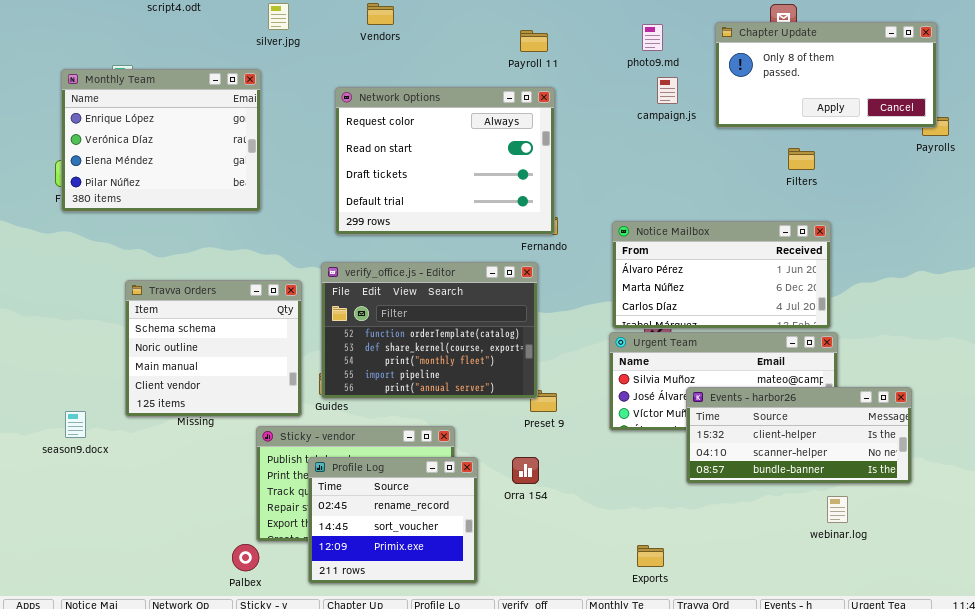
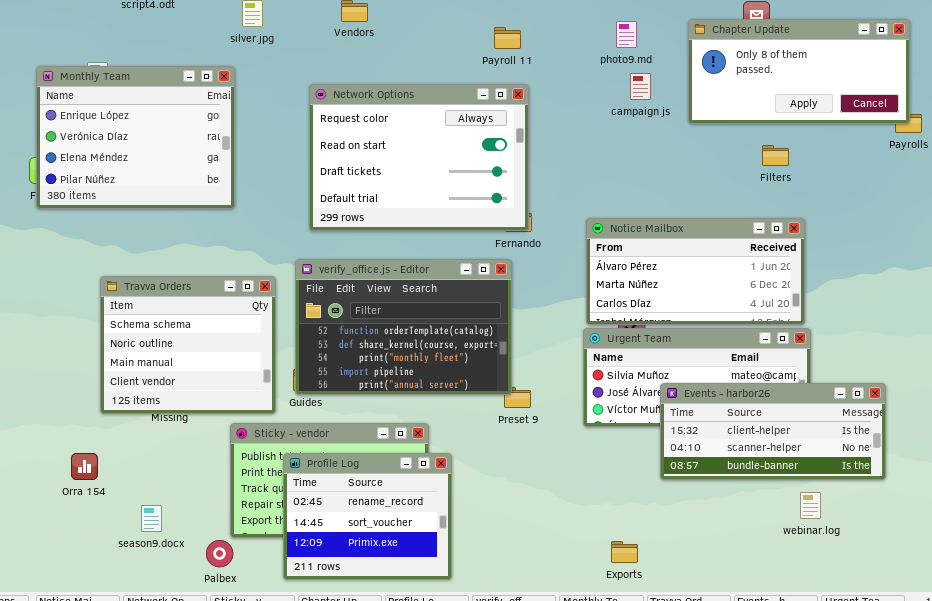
season9.docx: [65,411,86,438] -> [141,505,162,532], moved
Orra 154: [512,457,539,484] -> [71,453,98,480], moved

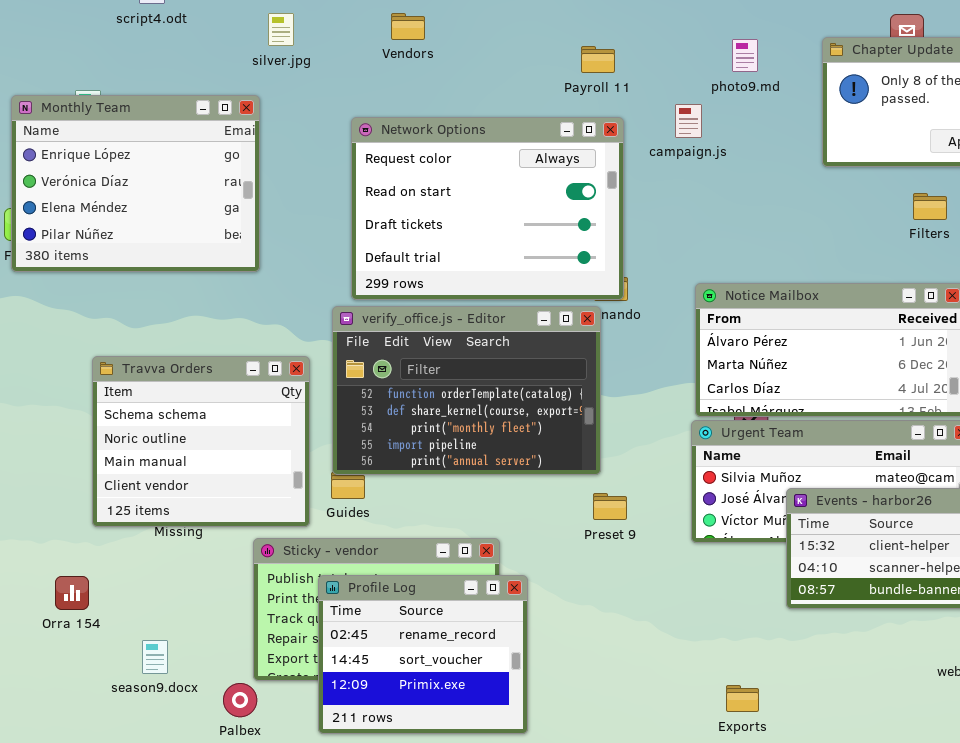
campaign.js: [630,73,651,100] -> [675,104,702,138], moved
verify_office.js - Editor: [295,259,512,395] -> [332,306,601,475], moved

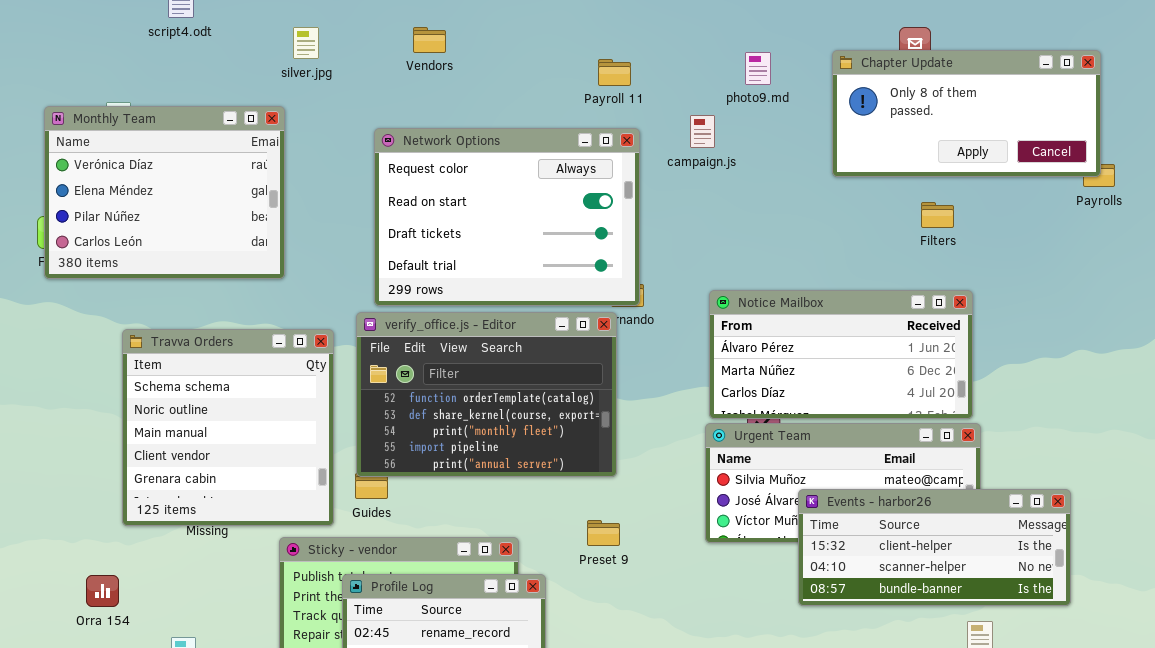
Monthly Team: [11,95,260,272] -> [44,106,285,279], scrolled down 1 row
Travva Orders: [92,356,310,527] -> [122,329,334,526], resized
Preset 9: [593,493,627,520] -> [587,520,620,546], moved

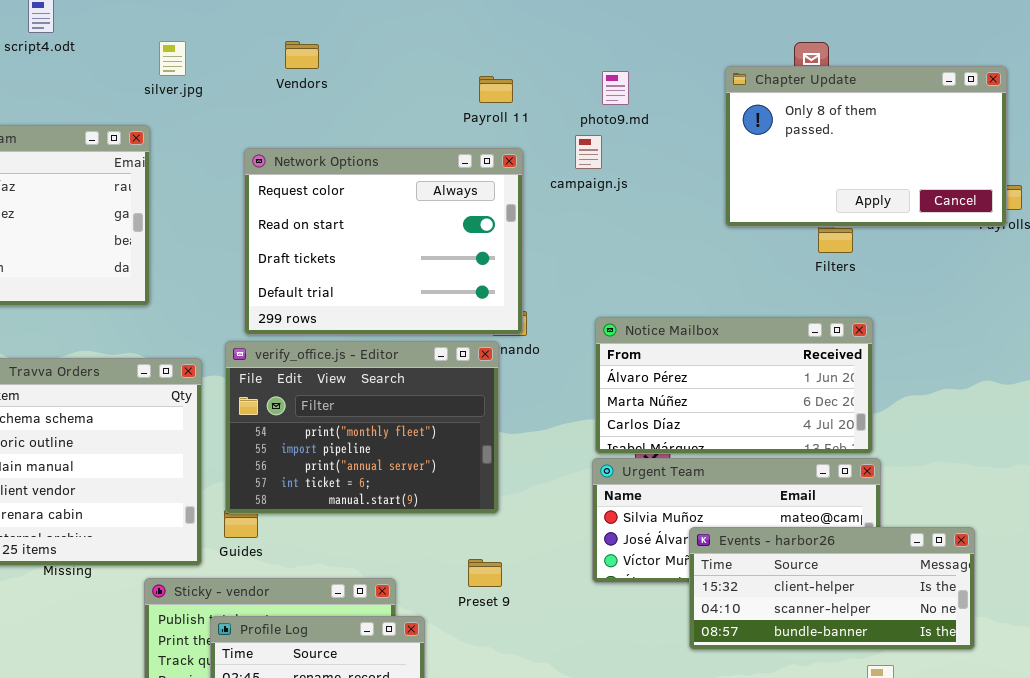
Chapter Update: [832,50,1101,177] -> [725,66,1007,227], resized
photo9.md: [745,52,771,85] -> [602,71,629,105], moved
verify_office.js - Editor: [356,312,617,477] -> [225,341,499,514], scrolled down 2 rows

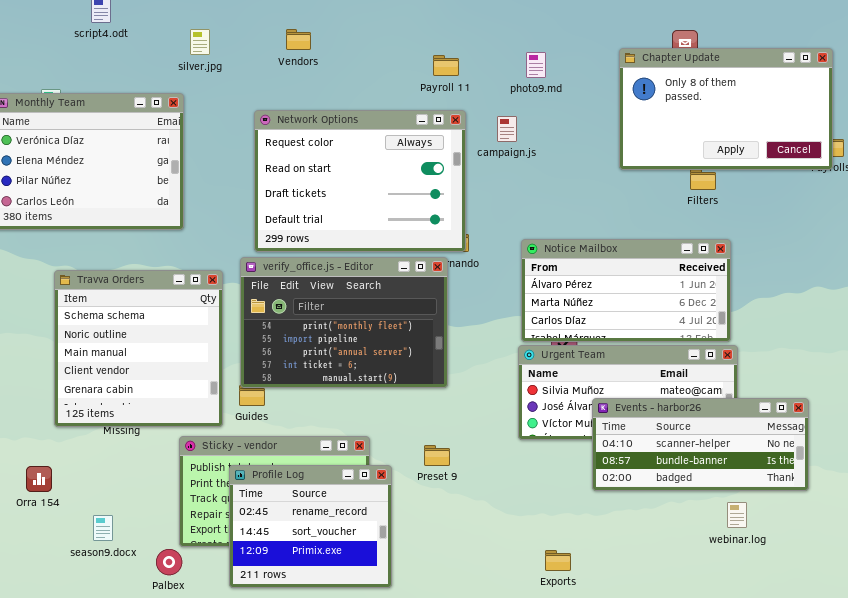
campaign.js: [575,135,602,169] -> [497,116,517,142], moved
Events - harbor26: [689,527,975,650] -> [592,398,809,491], scrolled down 1 row
Preset 9: [468,559,502,587] -> [424,445,450,466], moved

